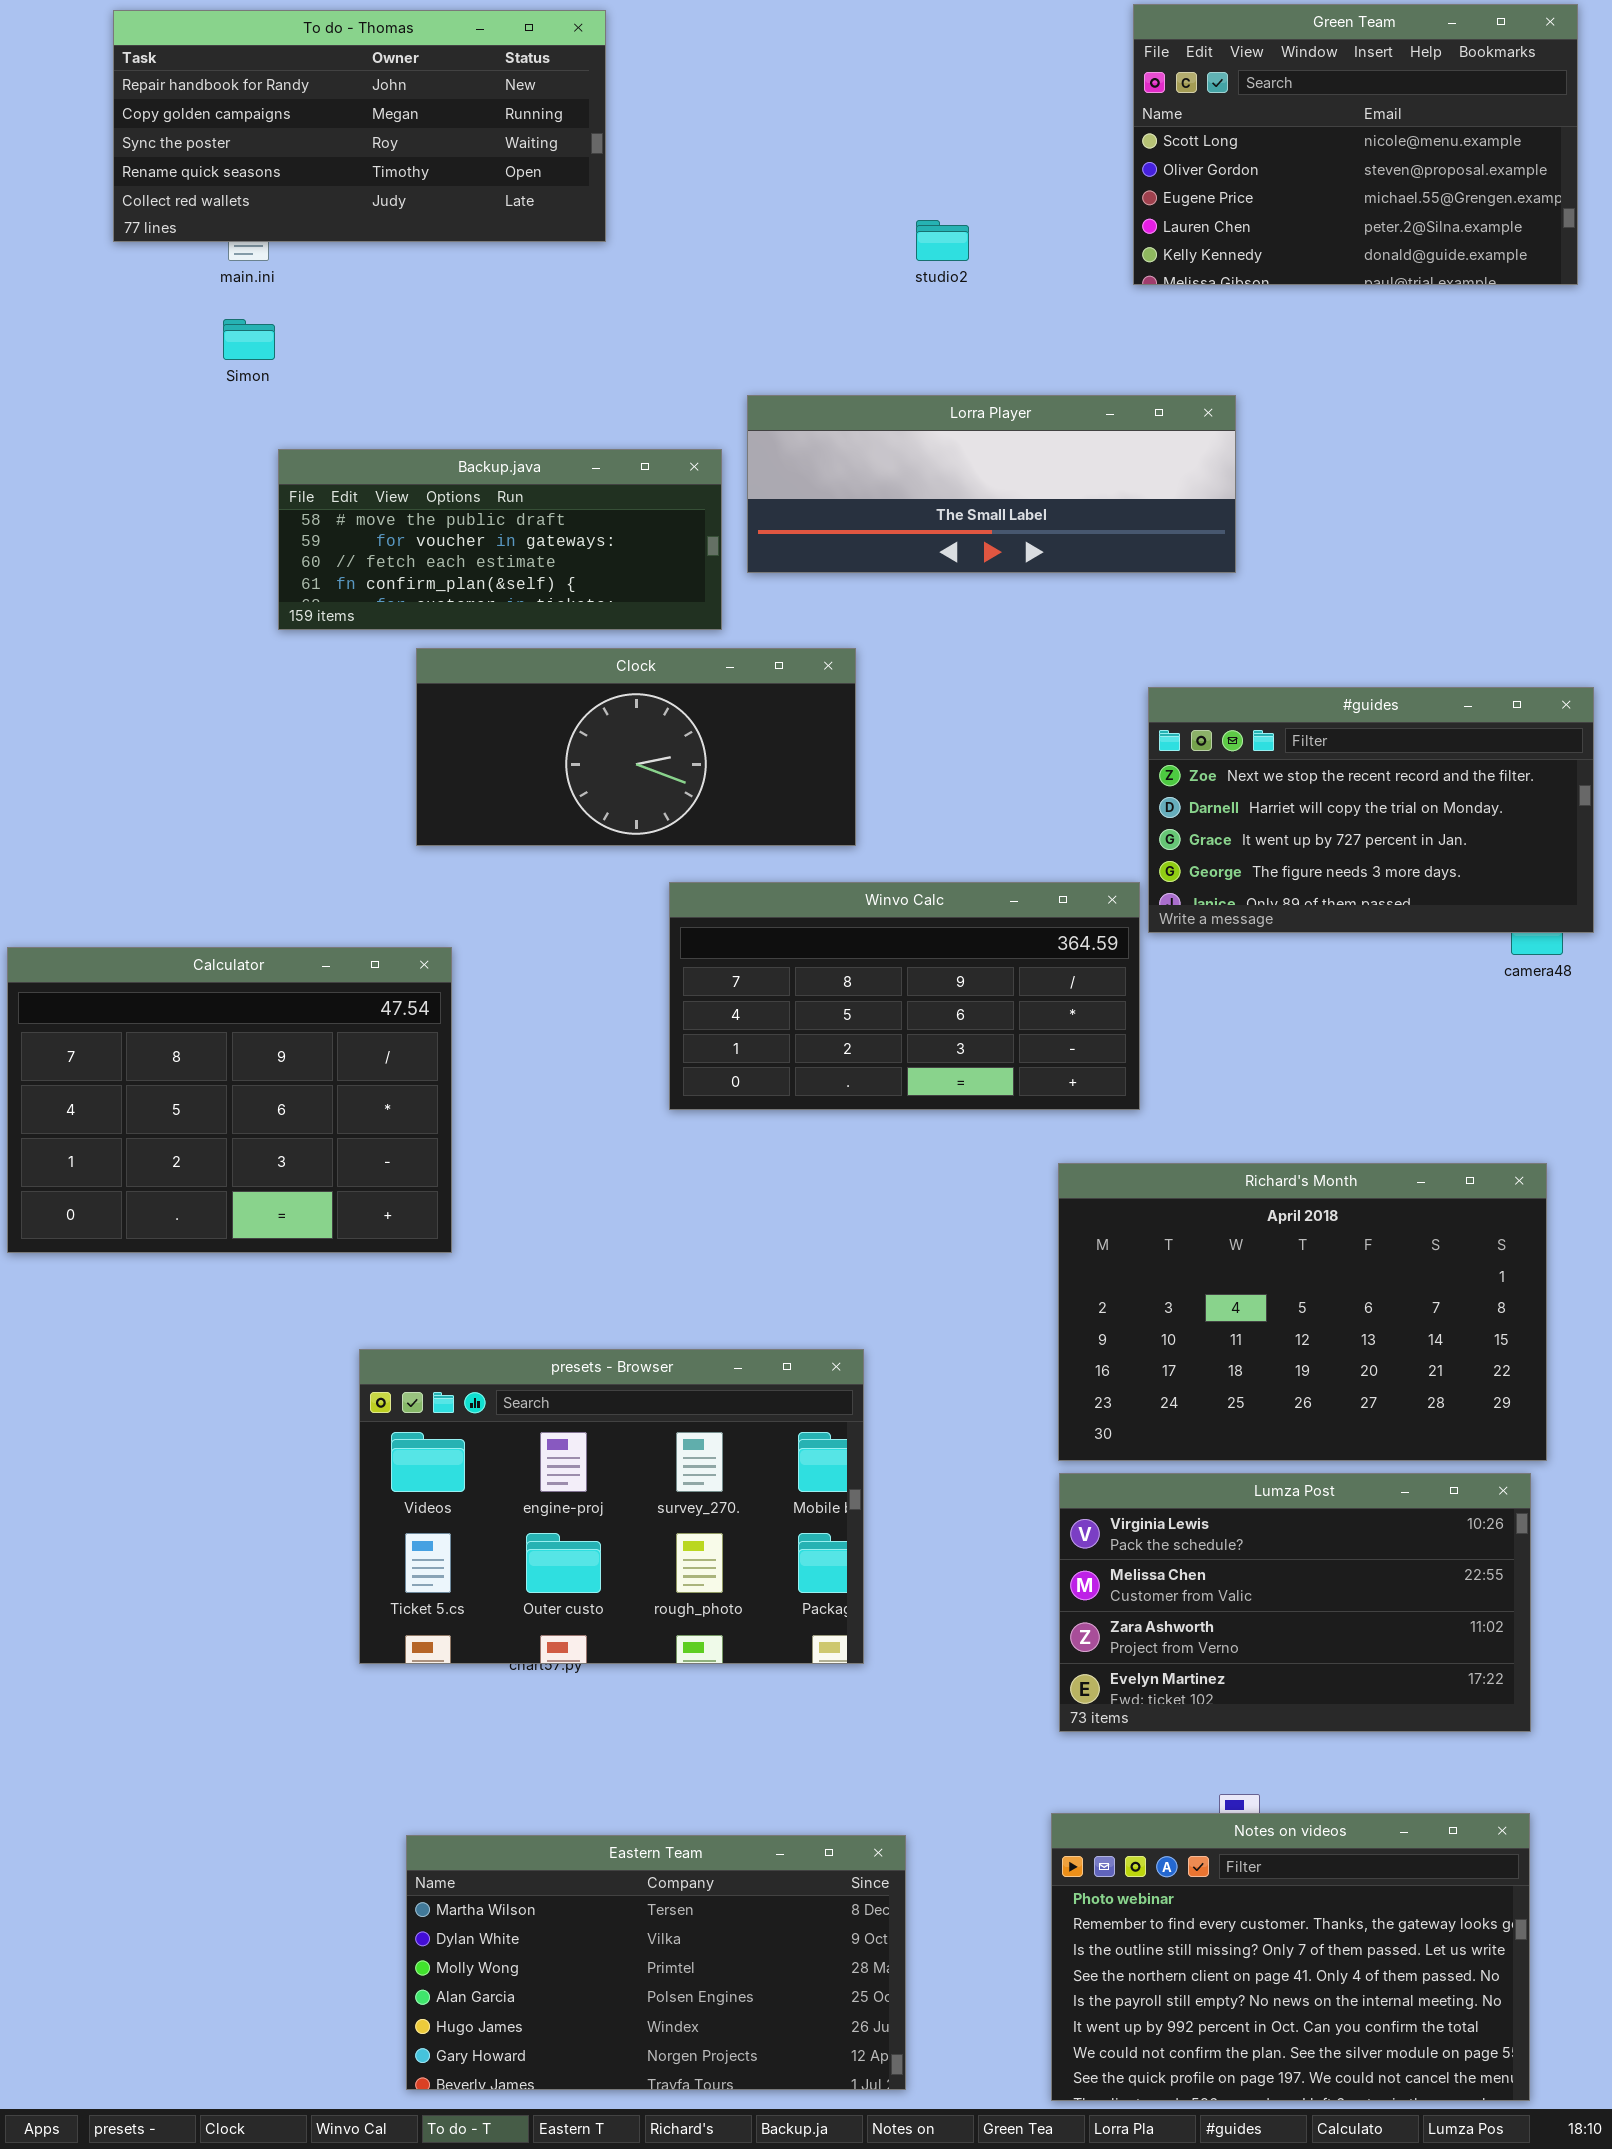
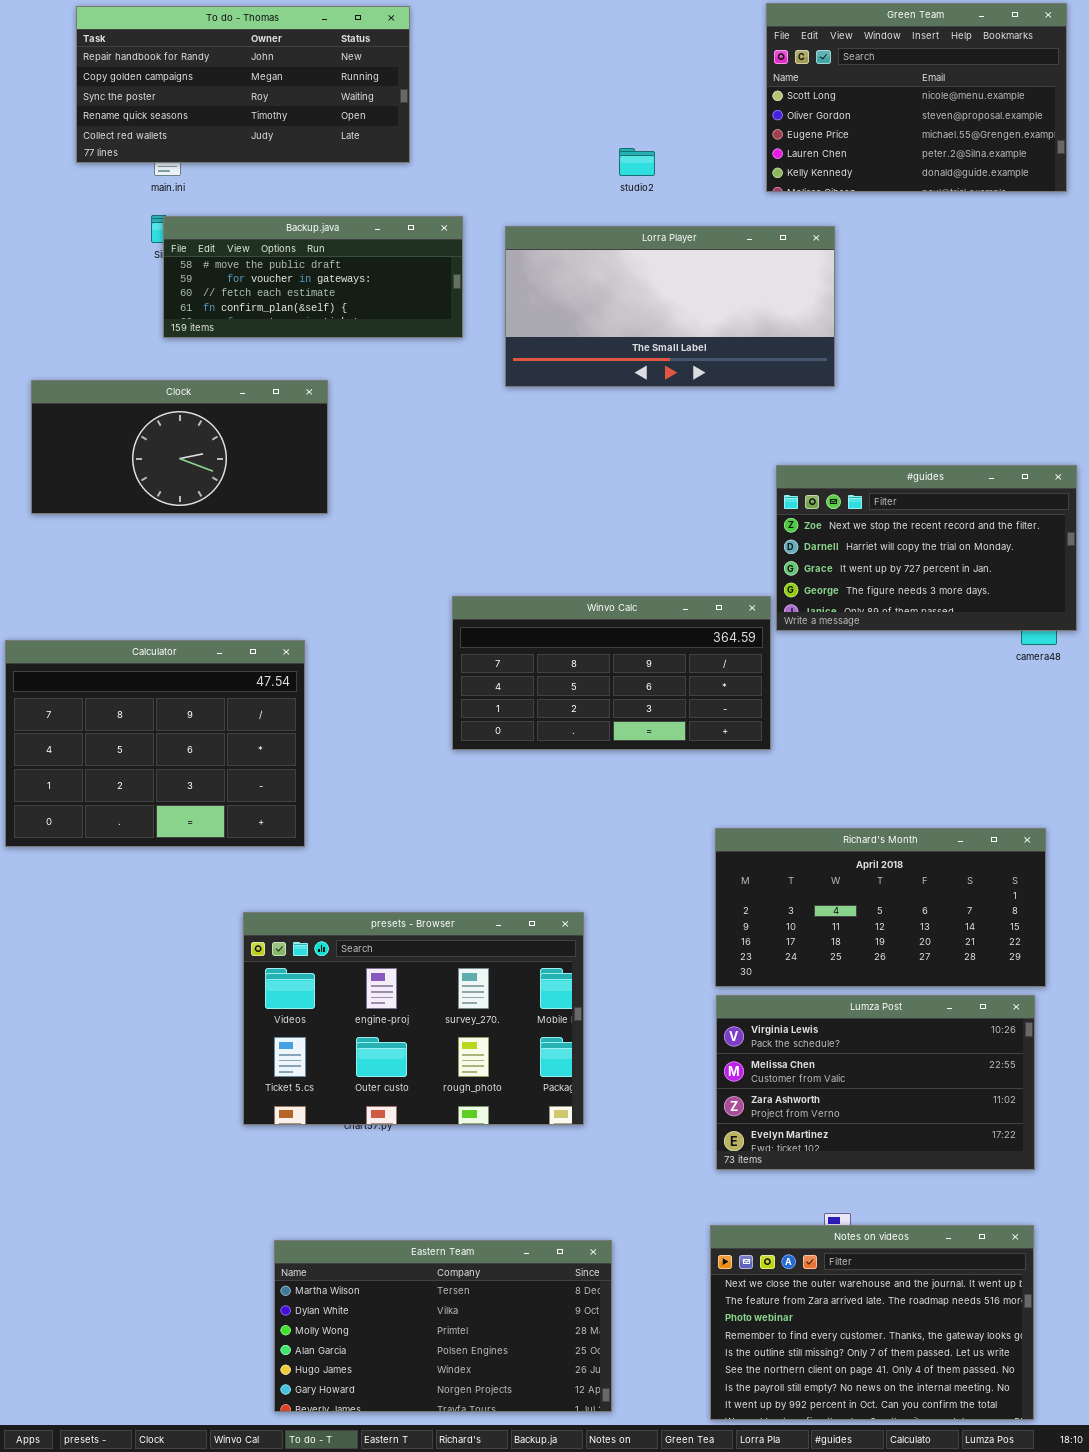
Lorra Player: [747,395,1236,573] -> [505,226,835,387], resized
Backup.java: [278,449,722,630] -> [163,216,463,338], moved
Clock: [416,648,856,846] -> [31,380,328,514], moved
Richard's Month: [1058,1163,1547,1461] -> [715,828,1046,987], resized
Notes on videos: [1051,1813,1530,2101] -> [710,1225,1034,1420], scrolled up 2 rows

